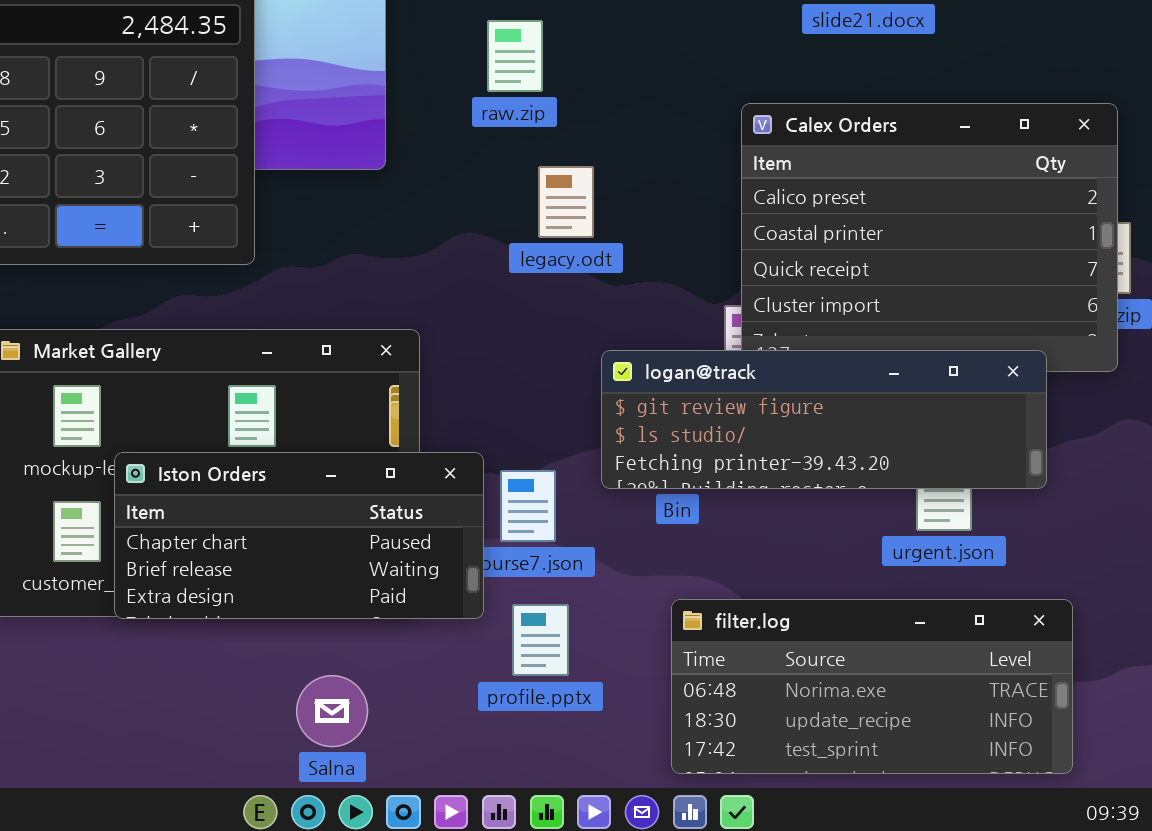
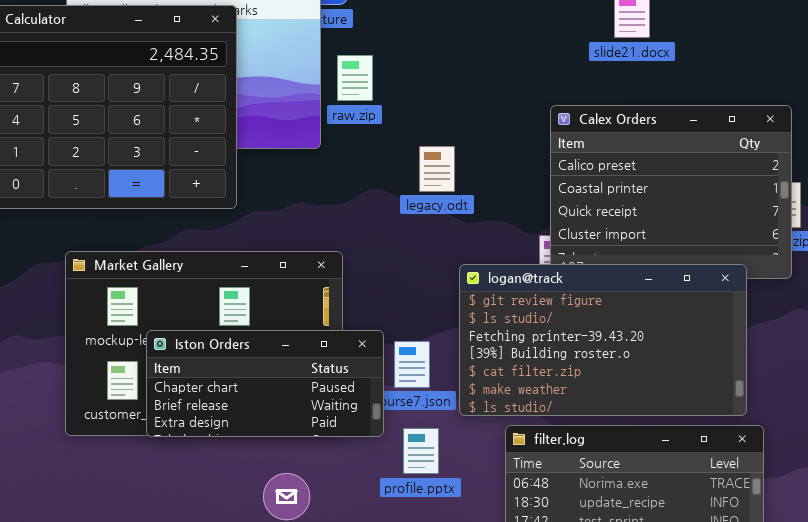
raw.zip: [487,20,543,92] -> [337,55,373,101], moved
logan@track: [601,350,1047,489] -> [459,264,747,416], resized

